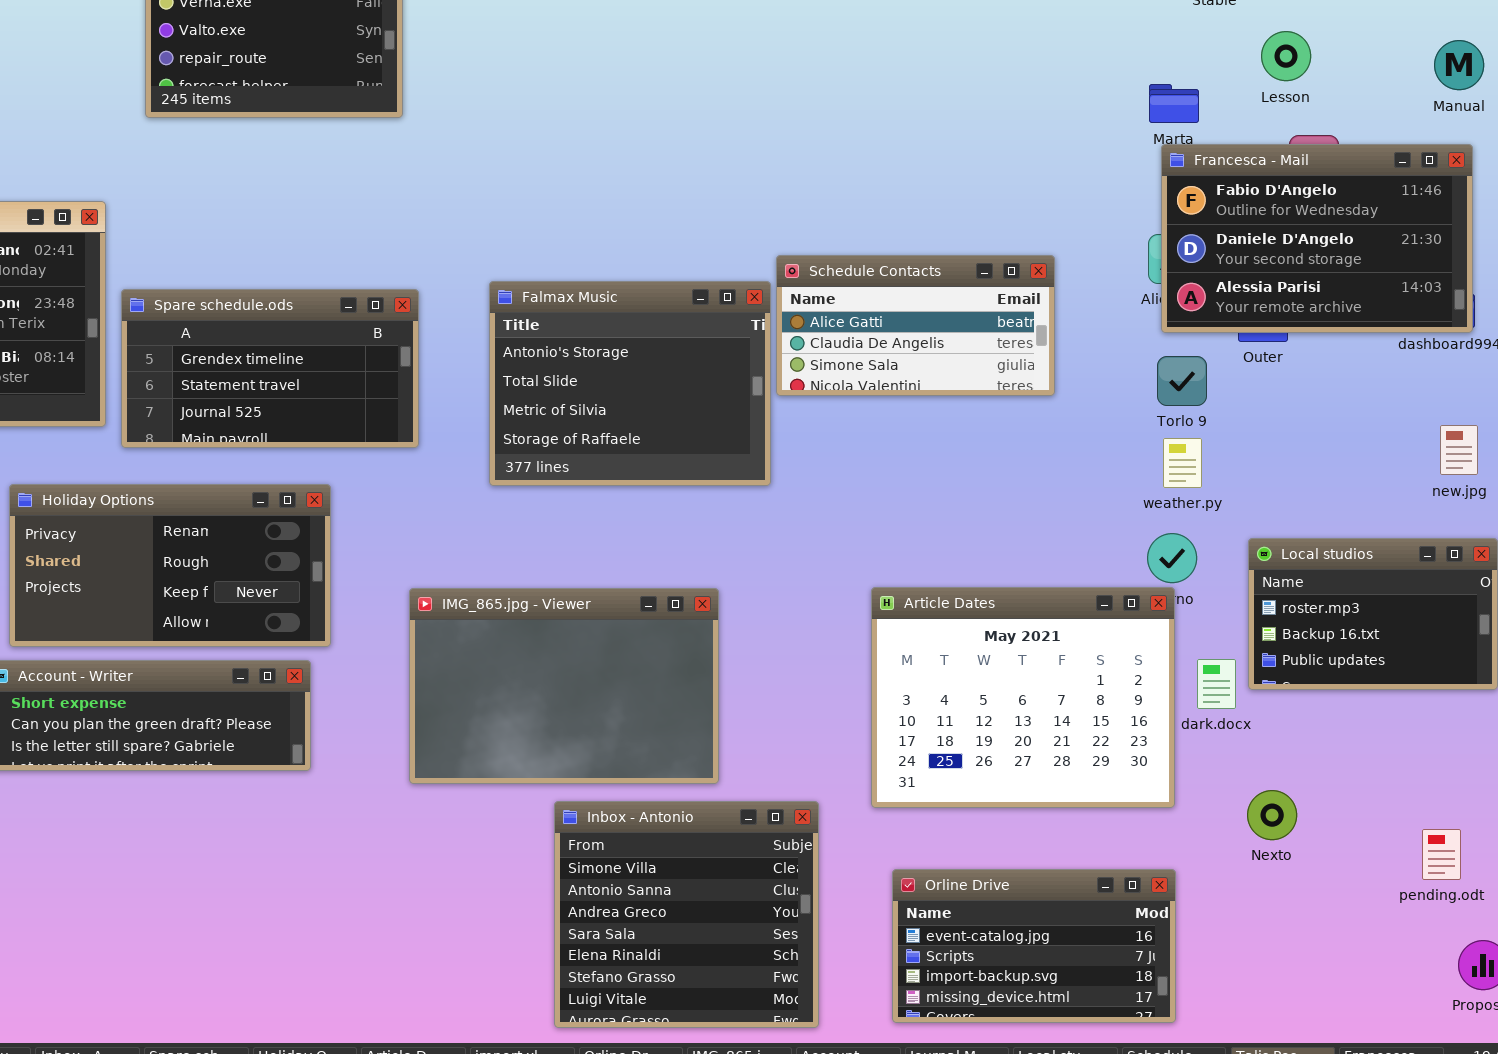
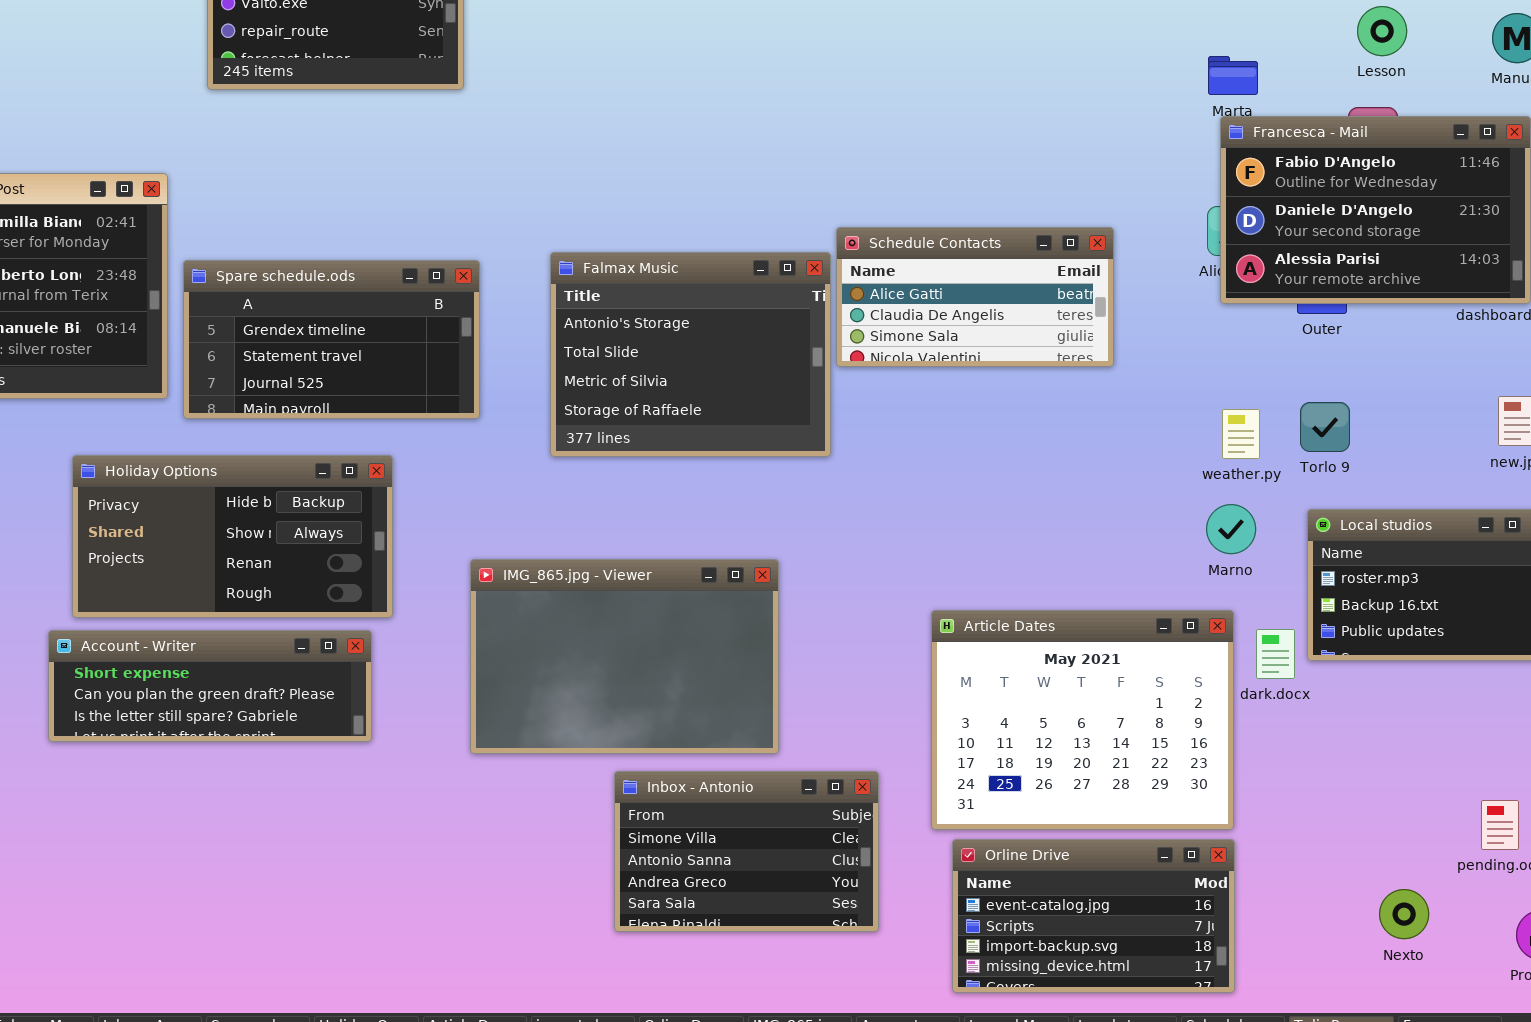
Lesson: [1261,31,1311,81] -> [1357,6,1407,56], moved
Torlo 9: [1157,356,1207,406] -> [1300,402,1350,452], moved
Holiday Options: [9,484,331,647] -> [72,455,393,618], scrolled up 2 rows
Article Dates: [871,587,1175,808] -> [931,610,1234,830], moved
Nexto: [1247,790,1297,840] -> [1379,889,1429,939], moved
Inbox - Antonio: [554,801,819,1028] -> [614,771,879,932], resized

